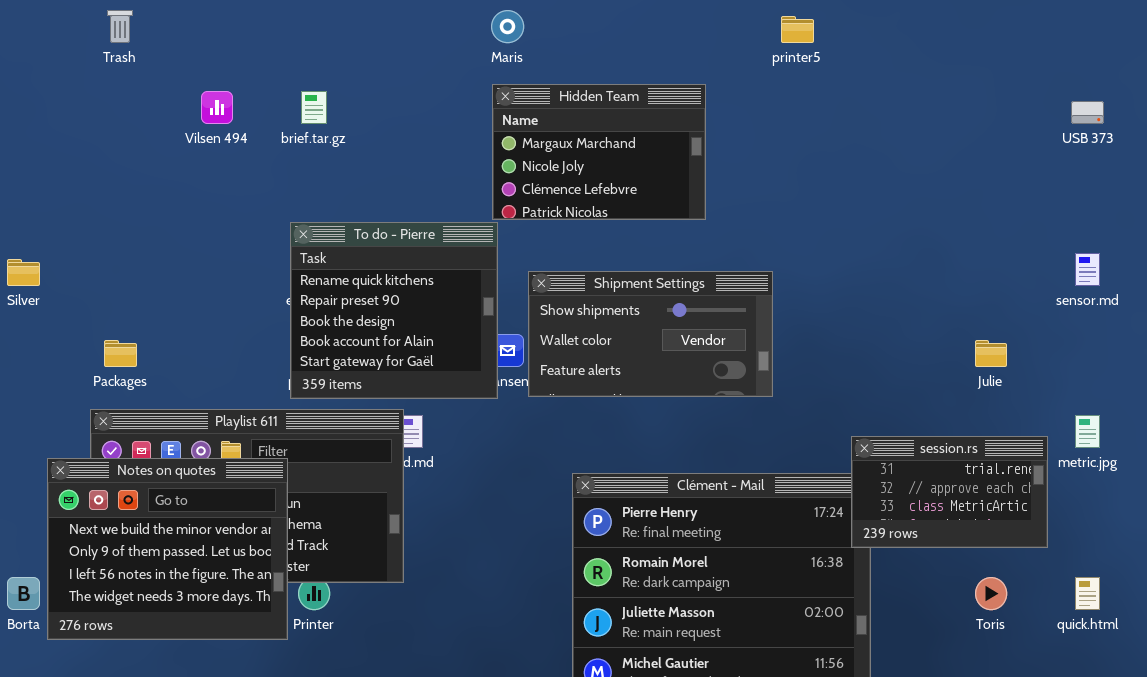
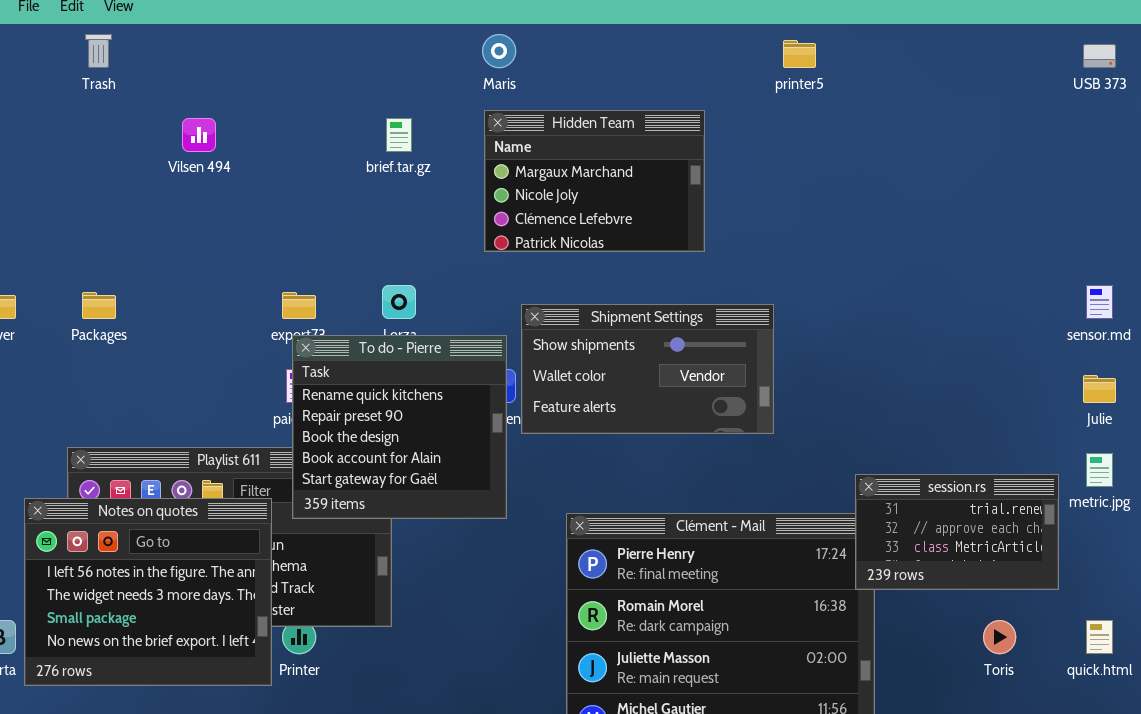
brief.tar.gz: [301,91,327,124] -> [386,118,412,152], moved
USB 373: [1071,101,1104,124] -> [1083,44,1116,68], moved
To do - Pierre: [290,222,498,399] -> [292,335,507,519], moved
Packages: [104,340,137,367] -> [82,292,116,319], moved
Julie: [975,340,1007,367] -> [1083,375,1116,403], moved
Notes on quotes: [47,458,288,640] -> [24,498,272,686], scrolled down 2 rows

